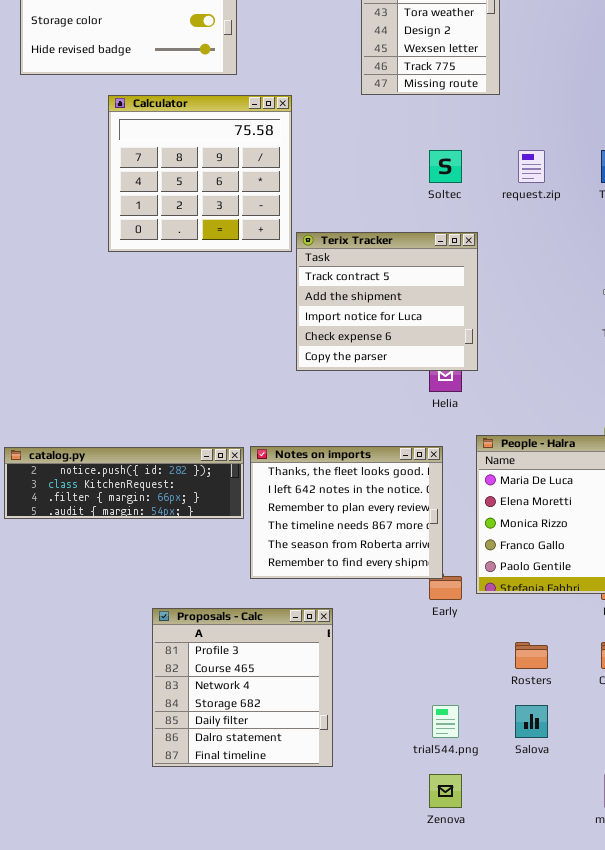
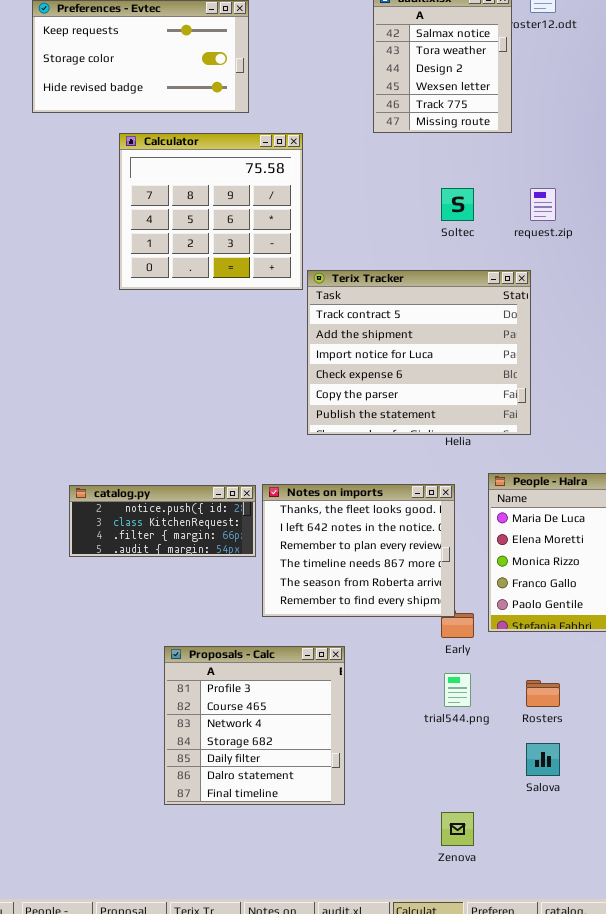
Terix Tracker: [296,232,478,371] -> [307,270,531,435], resized
catalog.py: [4,447,244,519] -> [69,485,256,557], resized
trial544.png: [432,705,459,738] -> [444,673,471,707], moved

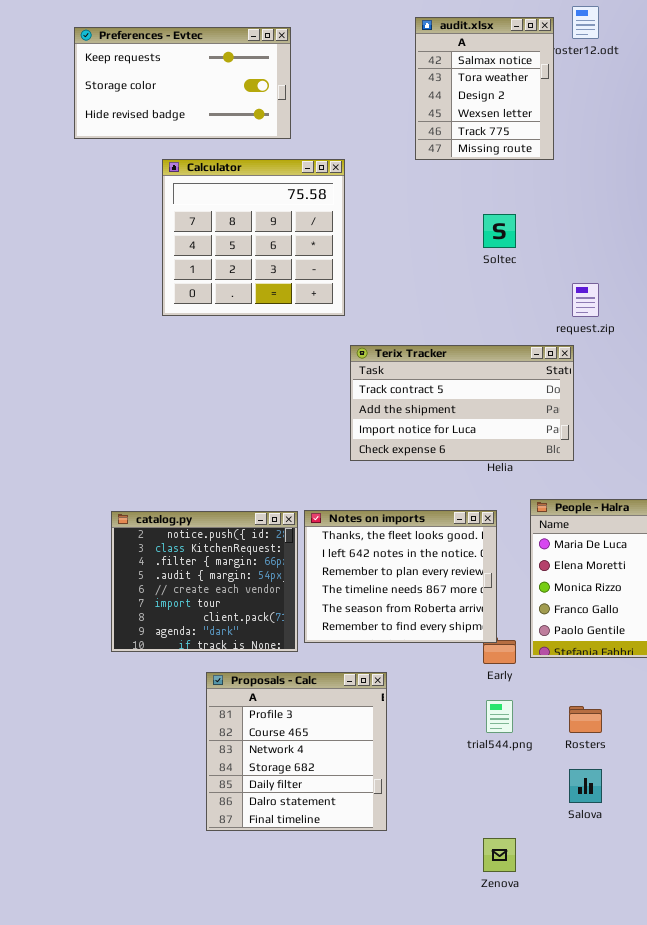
request.zip: [530,188,556,221] -> [572,283,599,317], moved
Terix Tracker: [307,270,531,435] -> [350,345,574,461], resized
catalog.py: [69,485,256,557] -> [111,511,298,652], resized

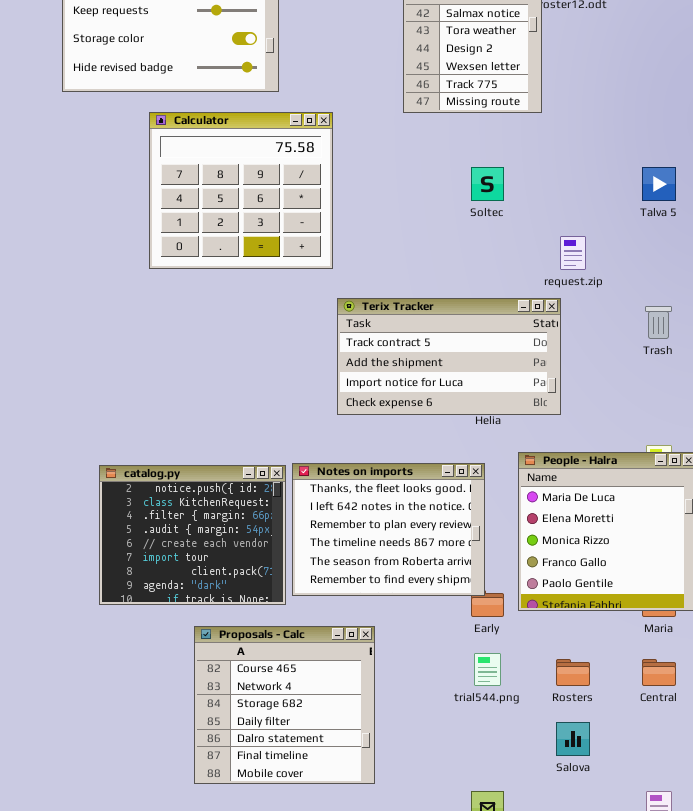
Proposals - Calc: [206,672,387,831] -> [194,626,375,784], scrolled down 1 row

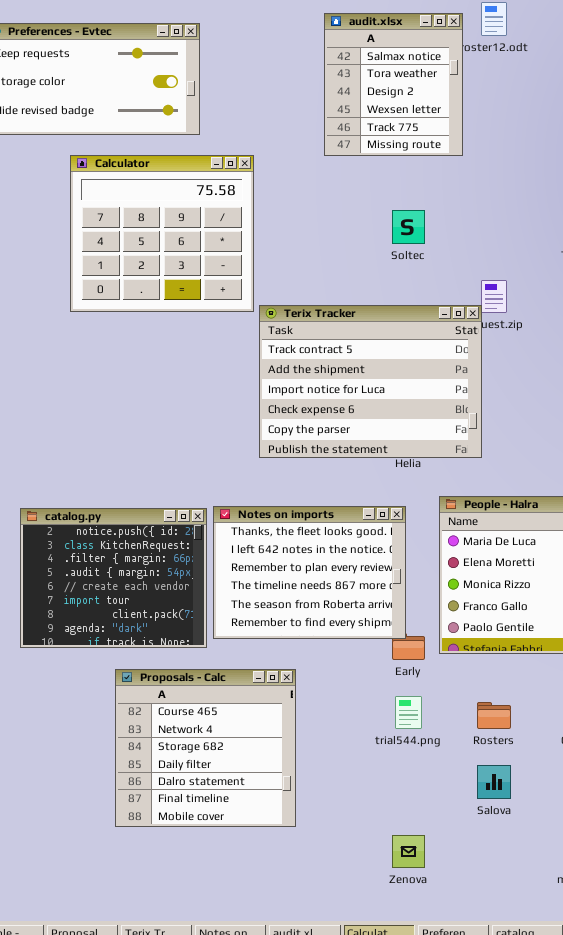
Terix Tracker: [337,298,561,415] -> [259,305,482,458], resized

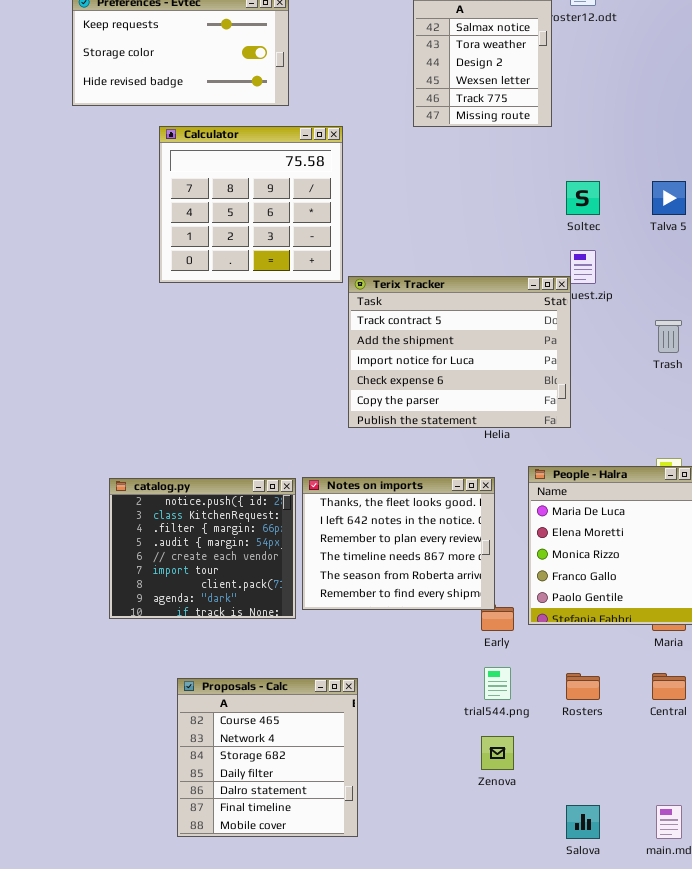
Soltec: [392,210,425,244] -> [566,181,600,215], moved
Proposals - Calc: [115,669,296,827] -> [177,678,358,837], moved
Salova: [477,765,511,799] -> [566,805,600,839], moved
Zenova: [392,835,425,868] -> [481,736,514,770], moved

